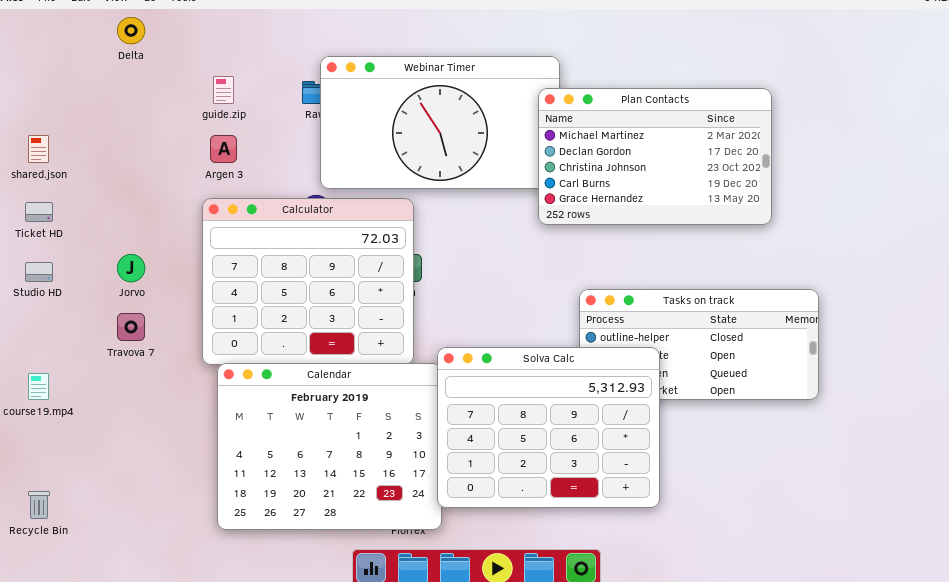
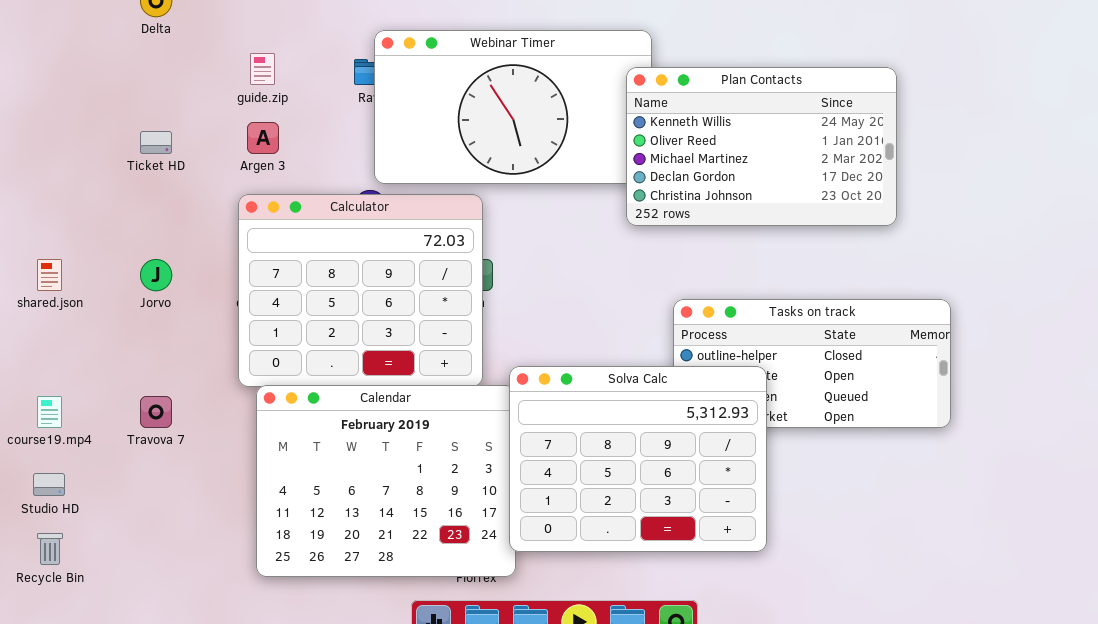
Plan Contacts: [538,88,772,225] -> [626,67,897,226], scrolled up 2 rows
shared.json: [28,135,49,163] -> [37,259,62,291], moved
Ticket HD: [25,202,53,222] -> [140,131,172,154], moved
Studio HD: [25,262,53,282] -> [33,473,65,496], moved
Travova 7: [117,313,145,341] -> [140,396,172,428], moved

